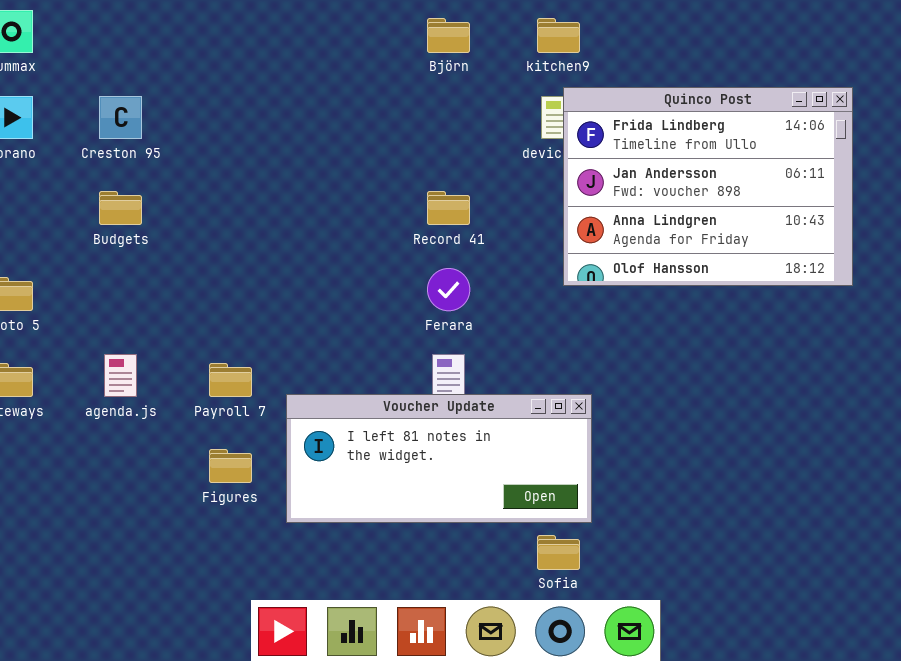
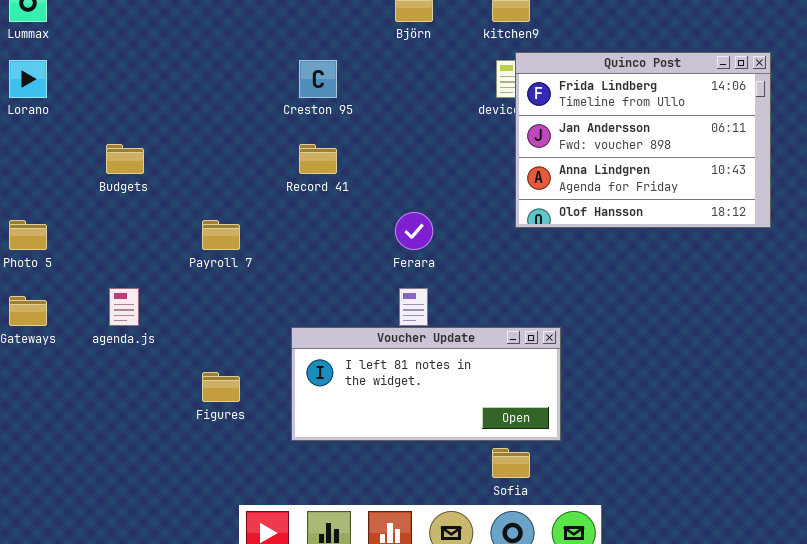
Creston 95: [99,96,142,139] -> [299,60,337,98], moved
Record 41: [427,191,470,225] -> [299,144,337,174], moved
Payroll 7: [209,363,252,397] -> [202,220,240,250], moved
Voucher Update: [286,394,592,523] -> [291,327,561,441], moved

